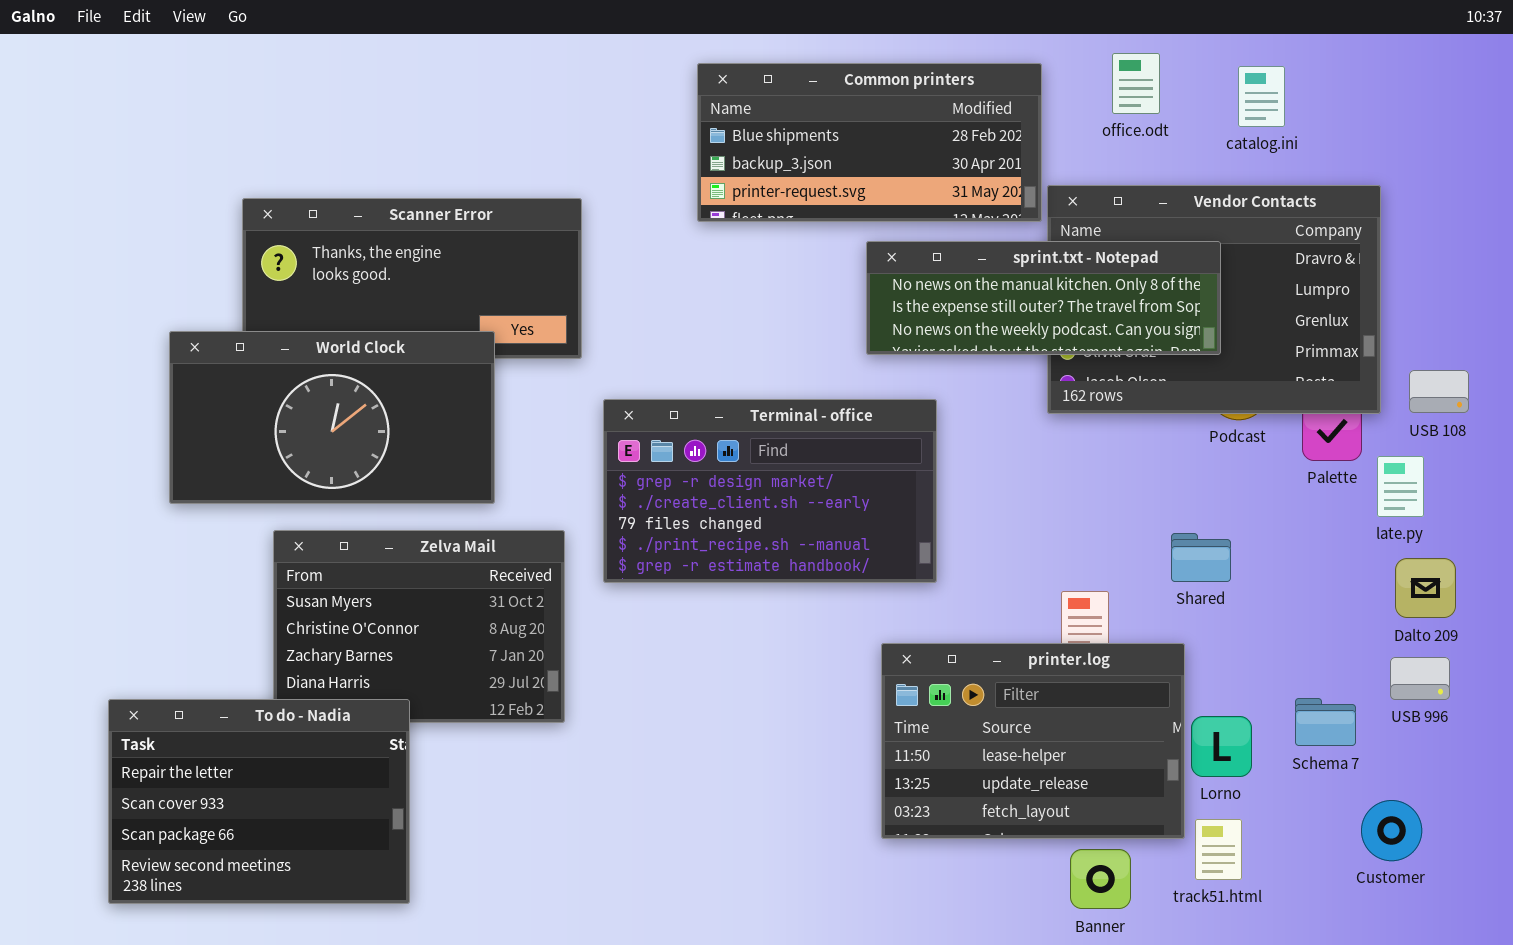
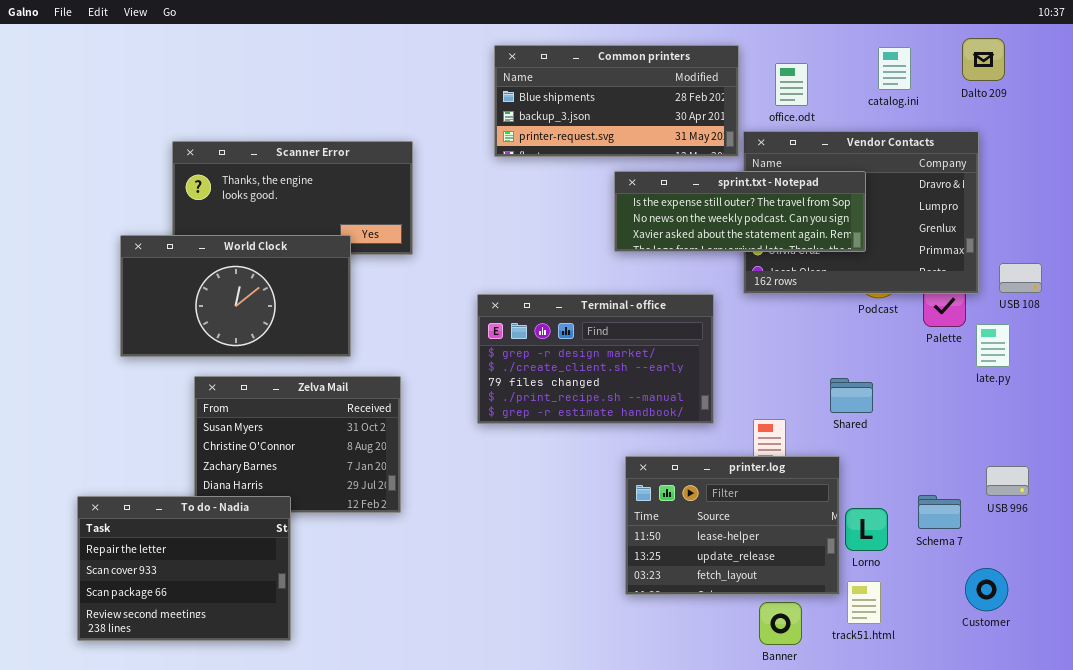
office.odt: [1112,53,1160,114] -> [775,63,808,106], moved
sprint.txt - Notepad: [866,241,1221,355] -> [614,171,866,252], scrolled down 1 row
Terminal - office: [603,399,937,583] -> [477,294,714,424], moved
Dalto 209: [1395,558,1456,618] -> [962,38,1005,81], moved

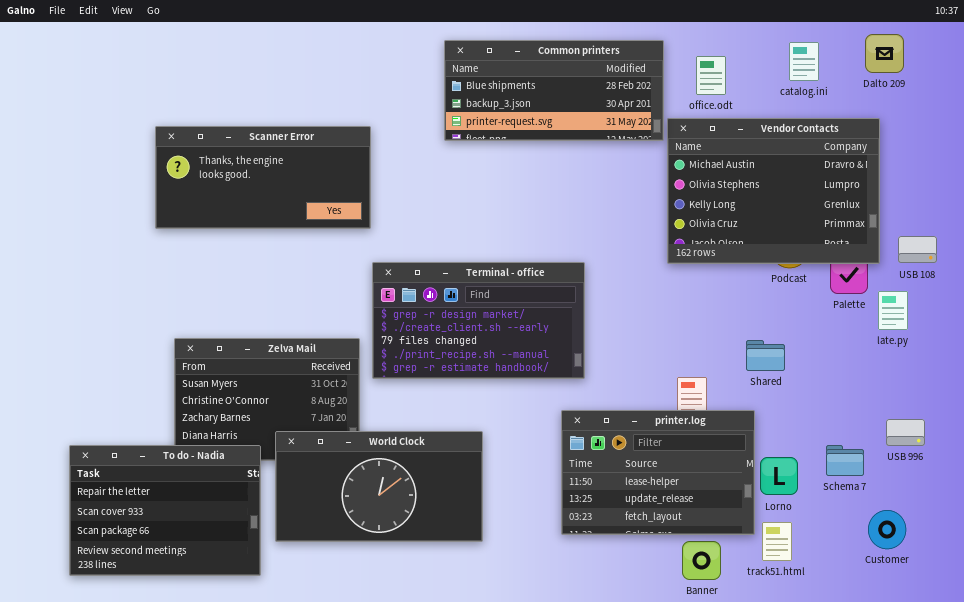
sprint.txt - Notepad: [614,171,866,252] -> none, closed
World Clock: [120,235,351,357] -> [275,431,483,542], moved
Terminal - office: [477,294,714,424] -> [372,262,585,379], moved

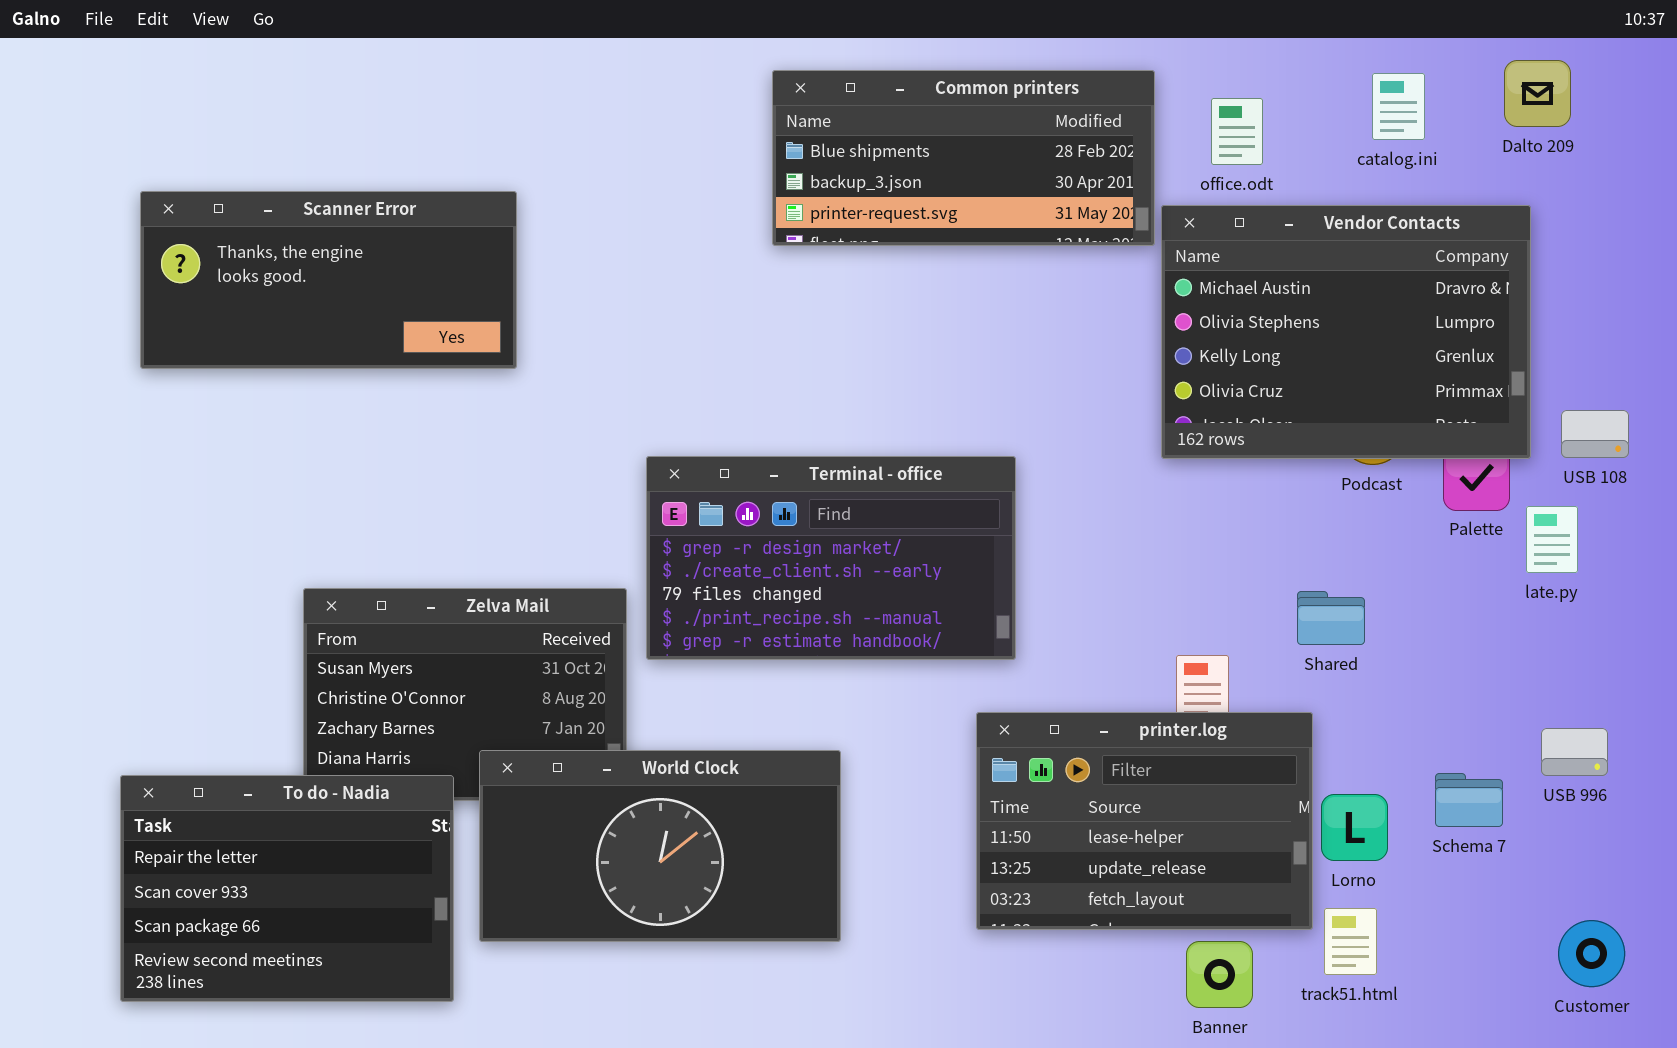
Scanner Error: [155,126,371,229] -> [140,191,517,369], moved
Customer: [868,510,906,549] -> [1558,920,1625,987], moved

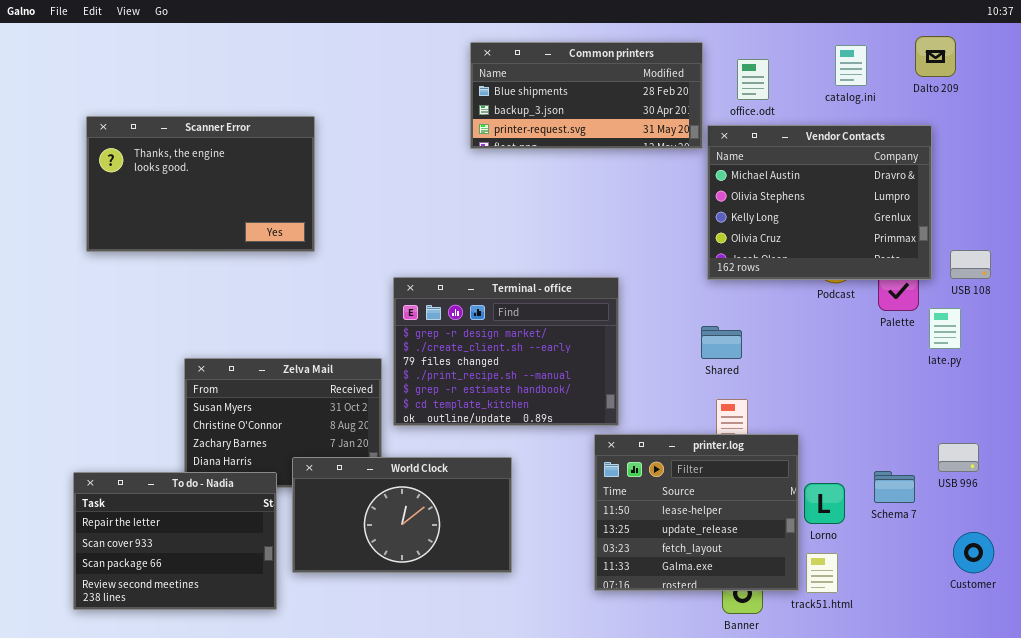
Scanner Error: [140,191,517,369] -> [86,116,315,252], resized
Terminal - office: [646,456,1016,660] -> [393,277,619,426], resized
Shared: [1297,591,1365,645] -> [701,326,742,359], moved
printer.log: [976,712,1313,930] -> [594,434,799,591], resized
Customer: [1558,920,1625,987] -> [953,532,994,573], moved

